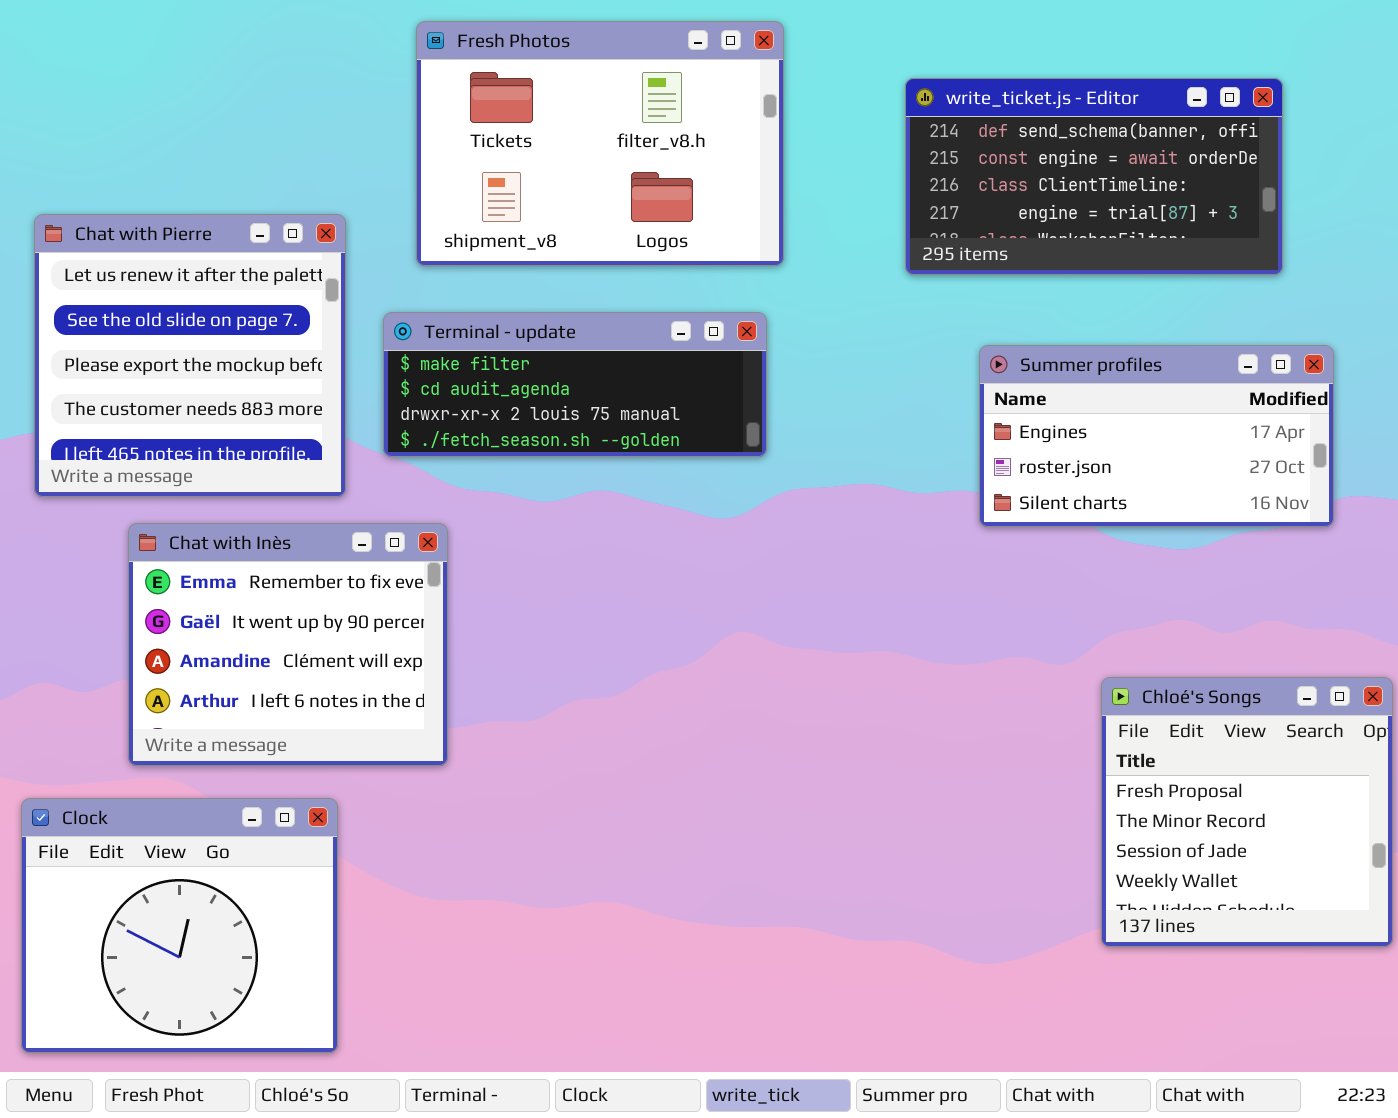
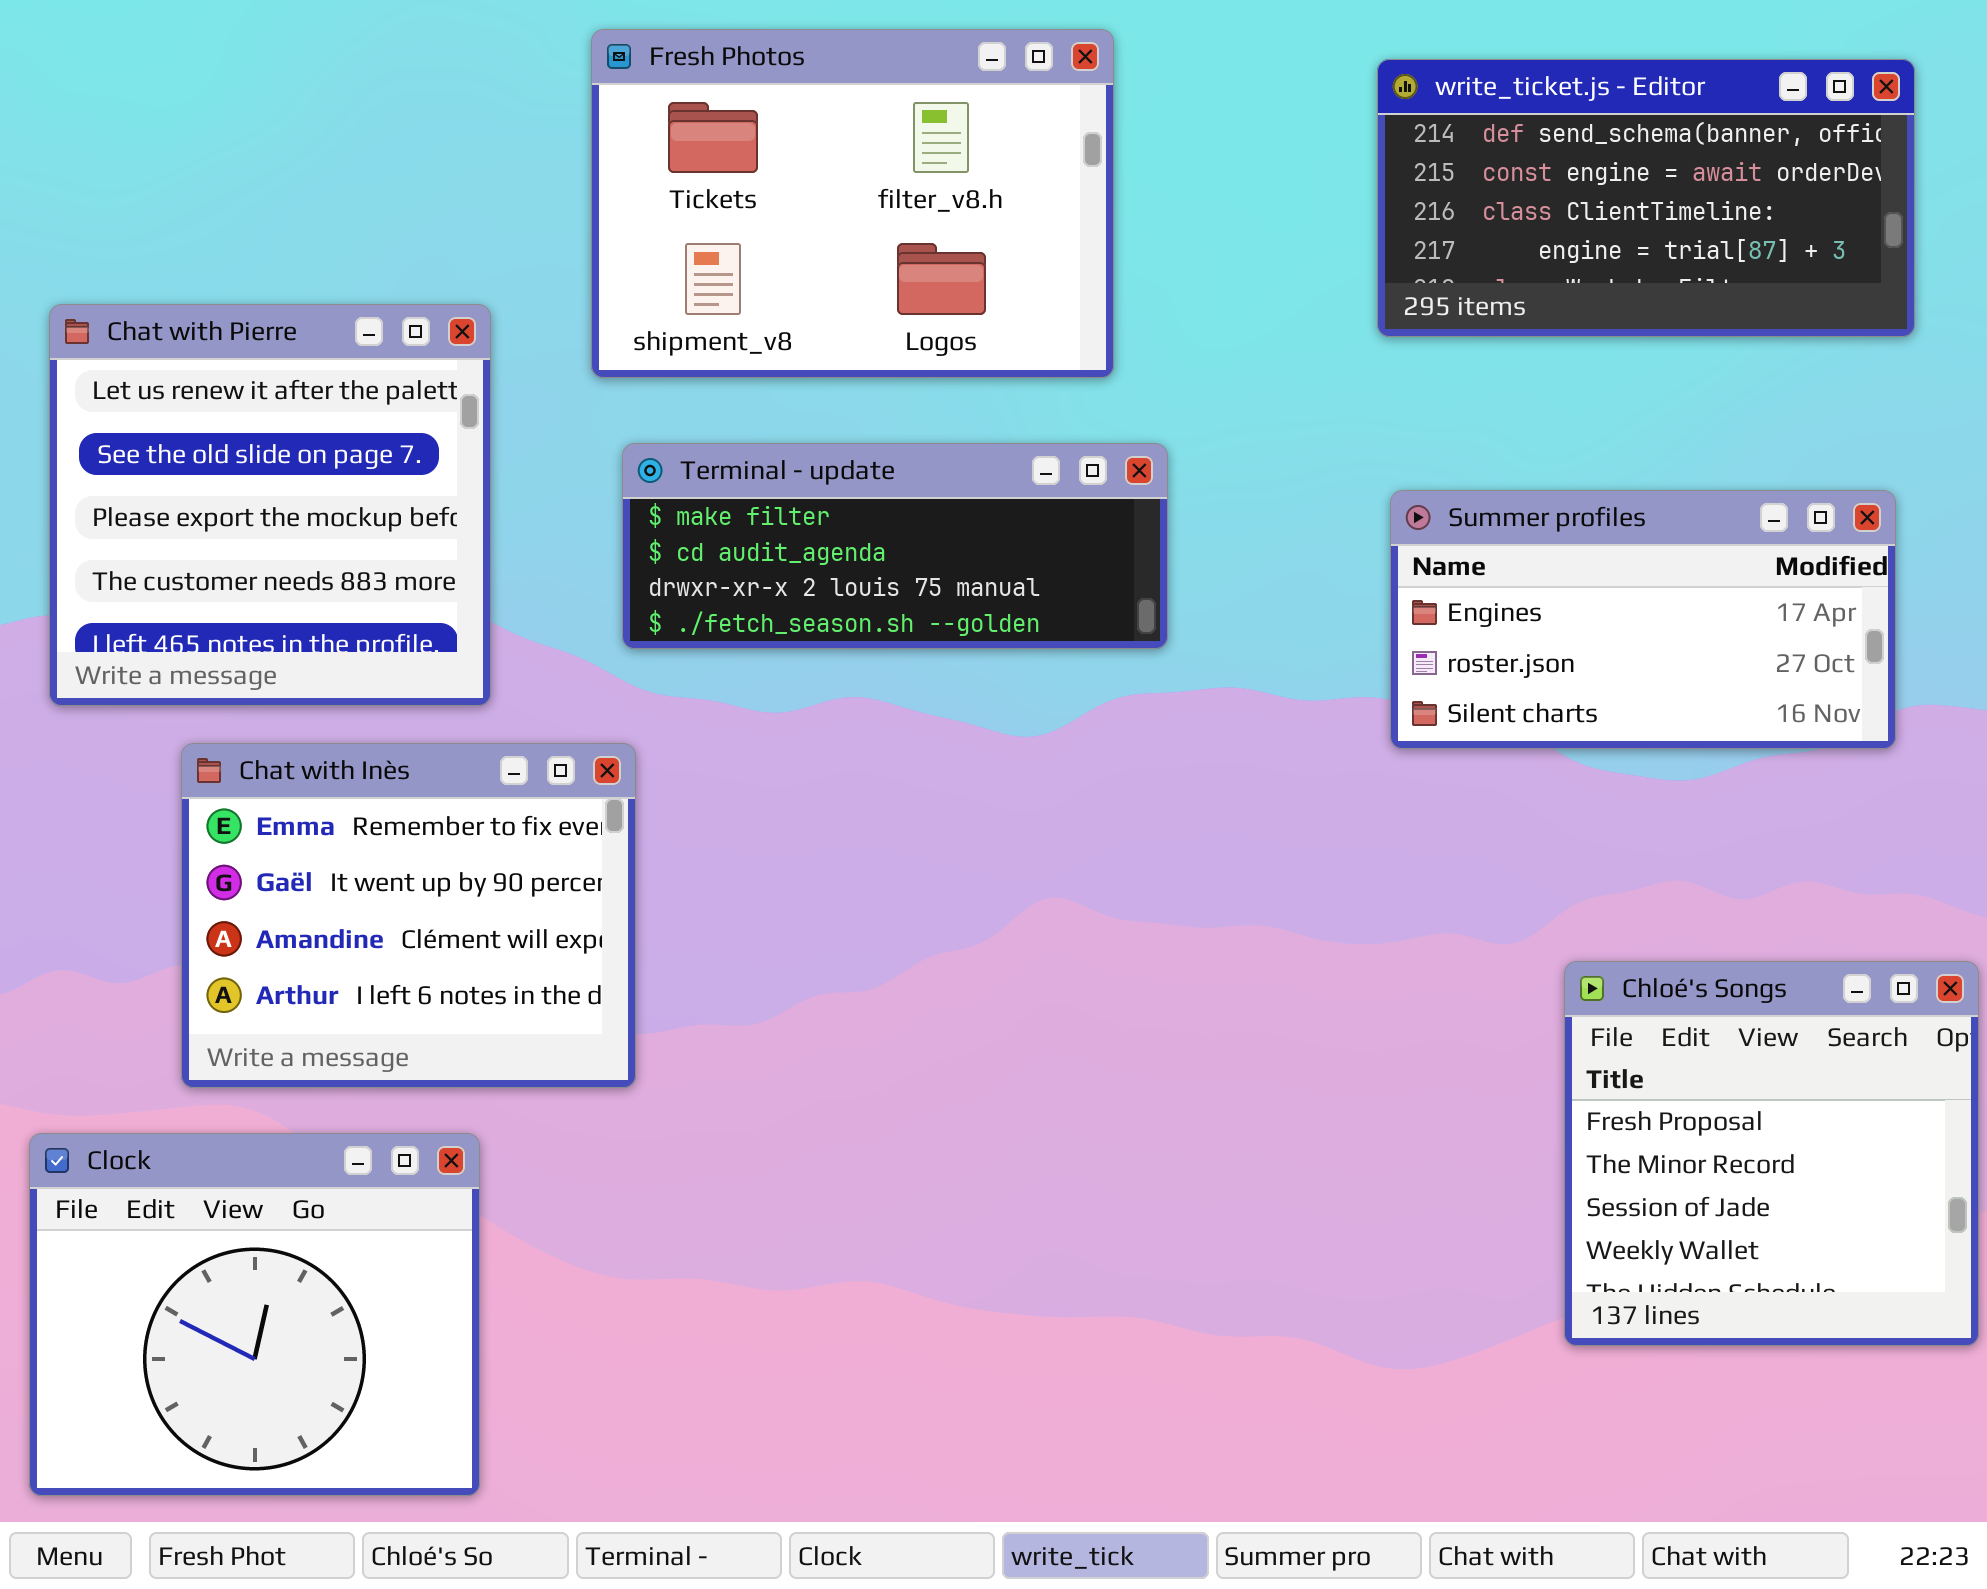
write_ticket.js - Editor: [905,78,1283,275] -> [1377,59,1915,337], moved
Terminal - update: [383,312,767,457] -> [622,443,1168,649], moved

